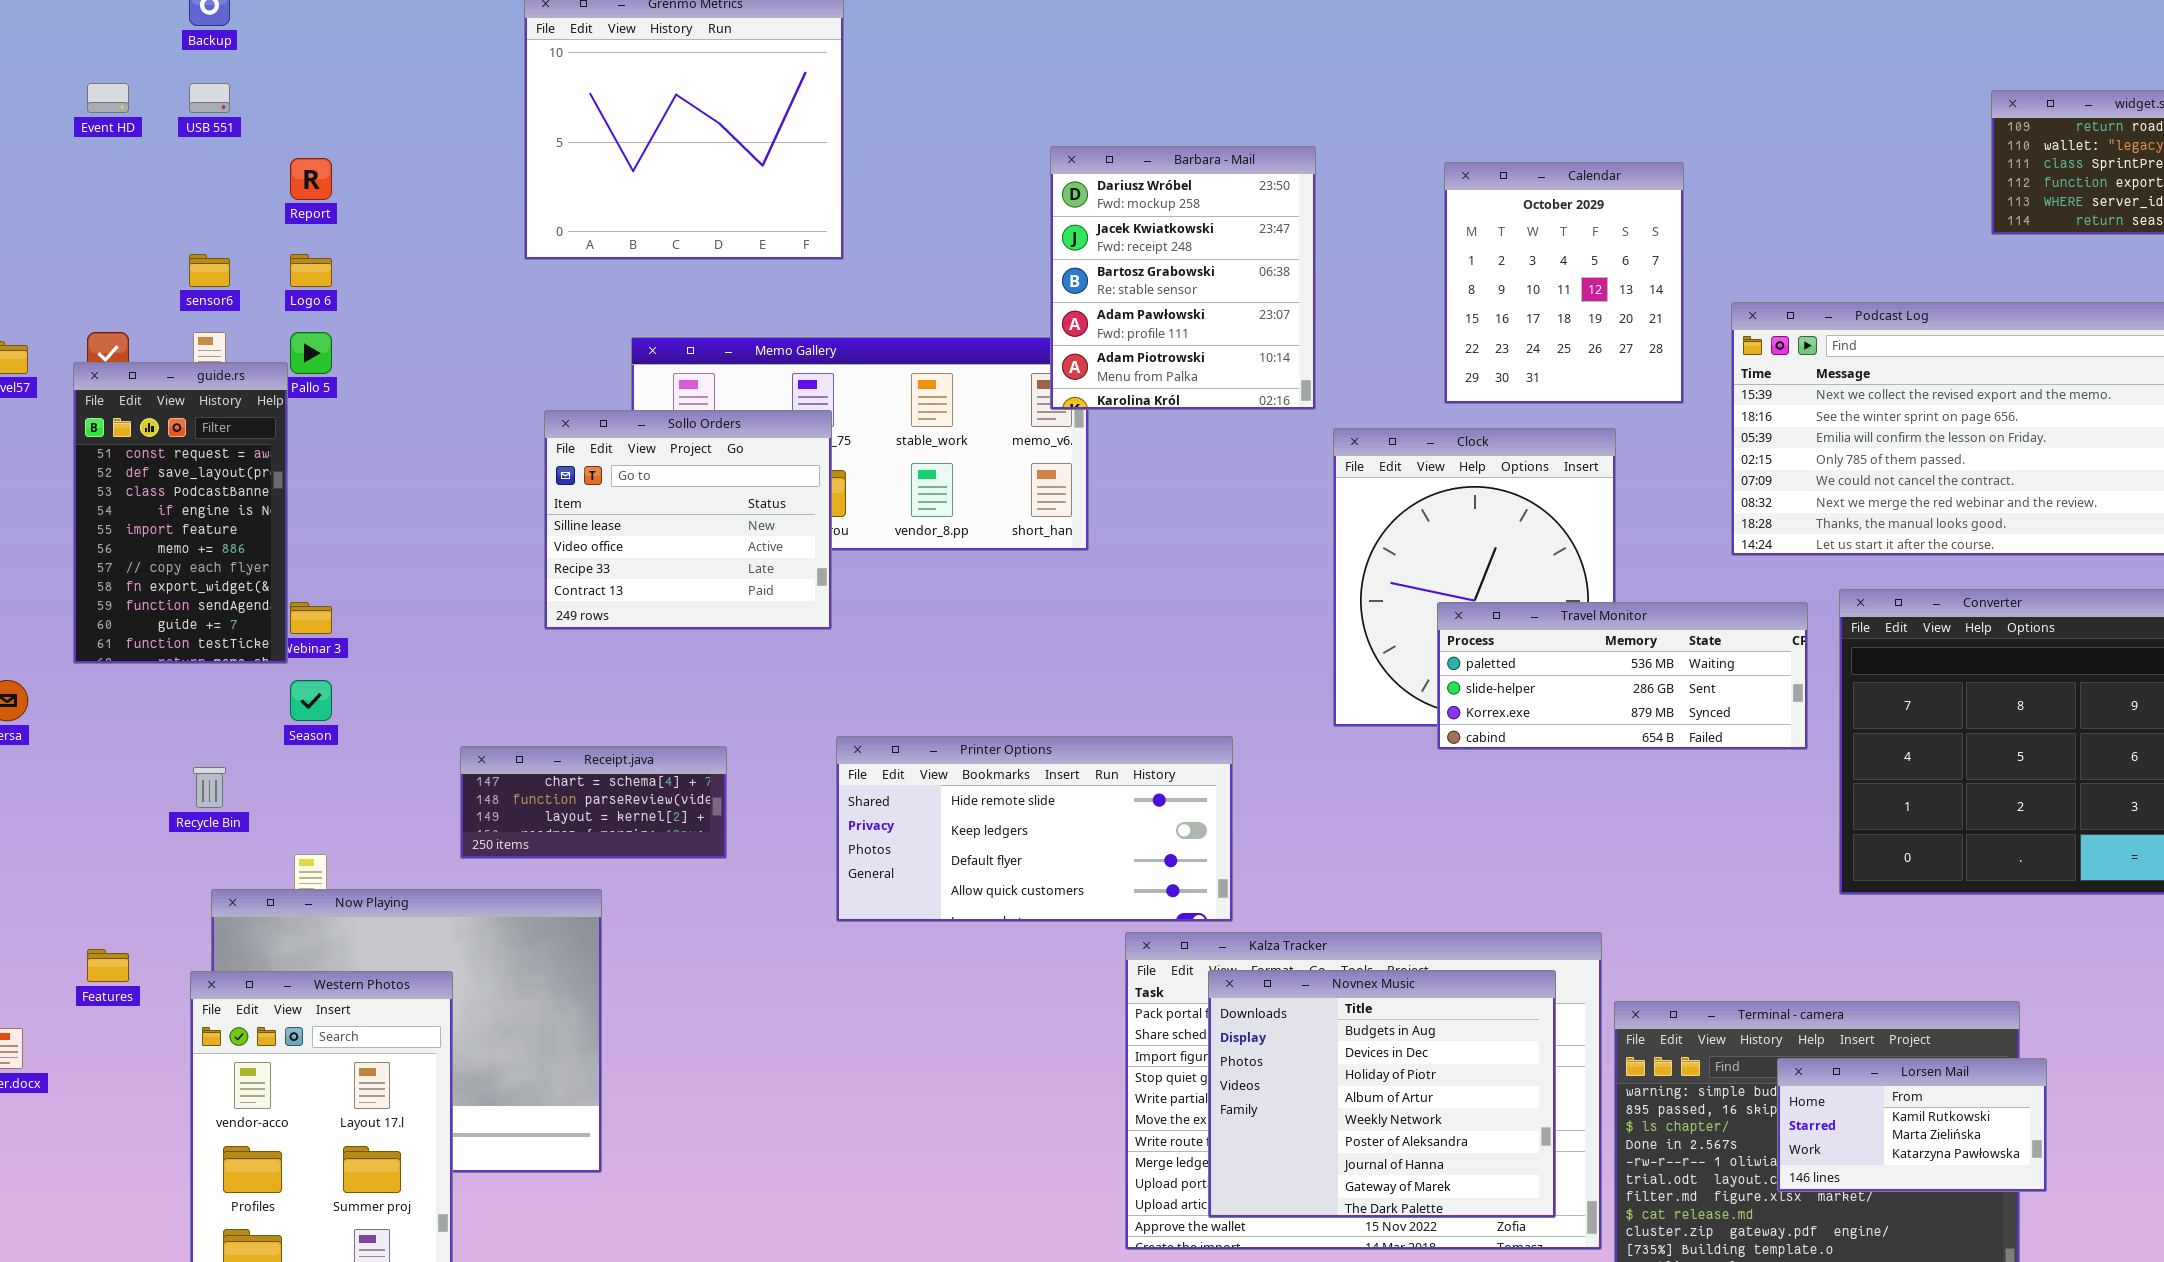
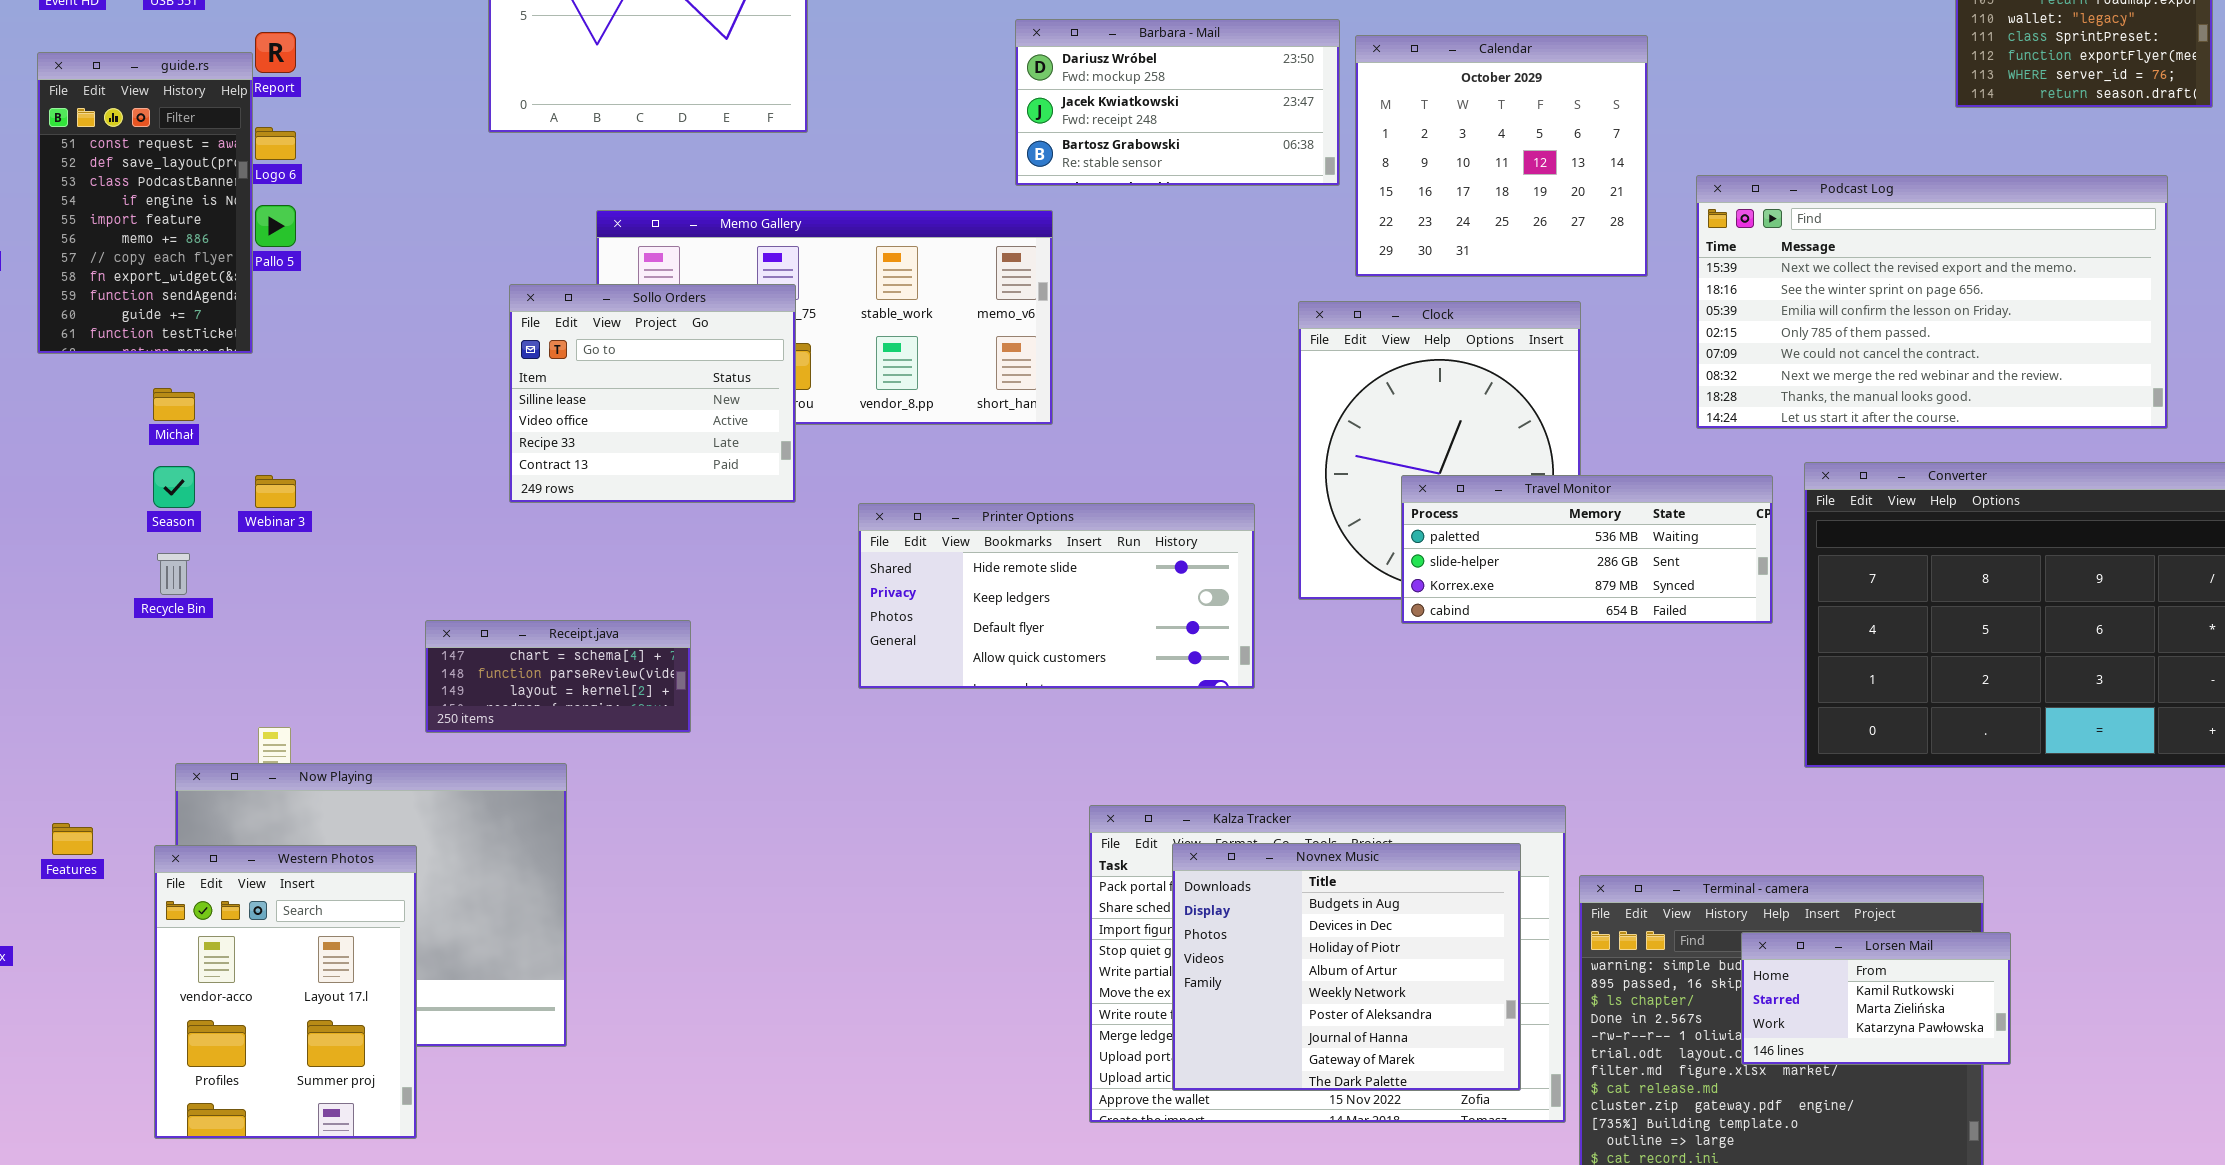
Barbara - Mail: [1050,146,1316,410] -> [1015,19,1340,186], resized
Calendar: [1444,162,1684,404] -> [1355,35,1648,277], resized
guide.rs: [73,362,288,664] -> [37,52,253,354], moved
Season: [290,680,332,721] -> [153,466,195,508], moved
Printer Options: [836,736,1233,922] -> [858,503,1255,689], moved
Recycle Bin: [193,767,226,808] -> [157,553,190,595], moved

